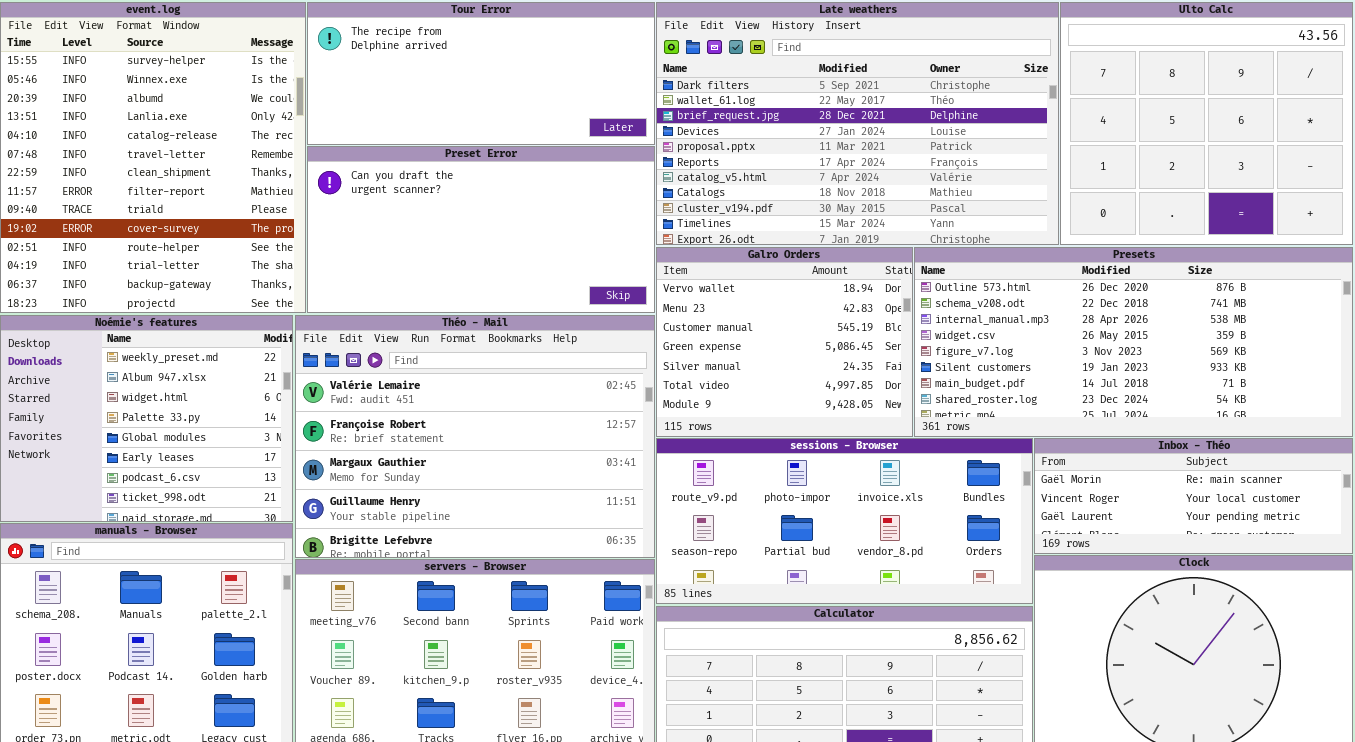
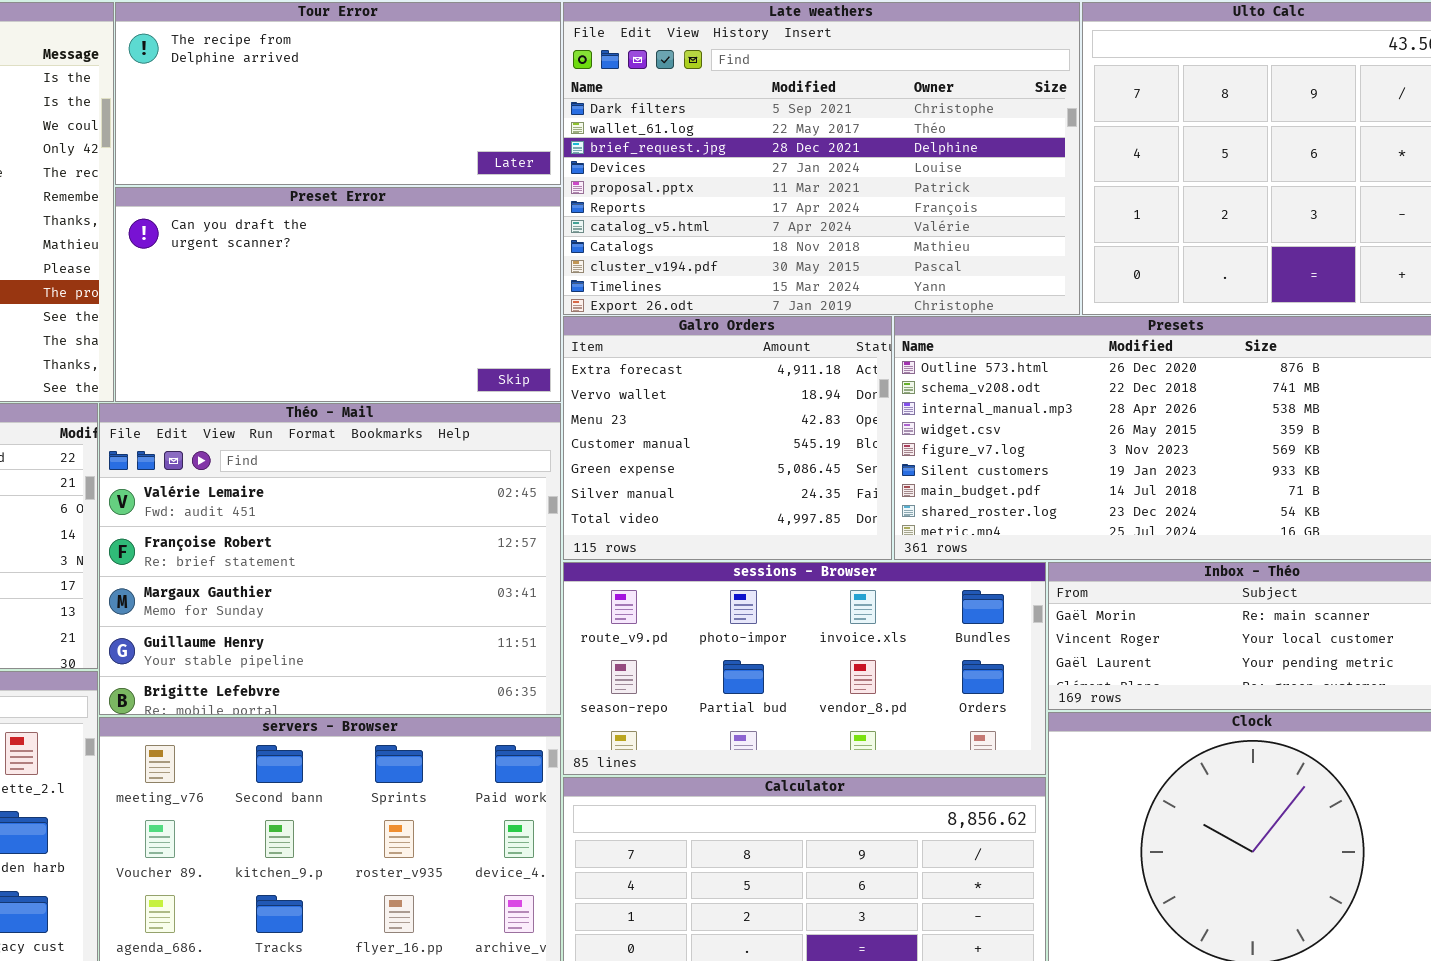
Galro Orders: [656,247,913,437] -> [563,316,892,560], scrolled up 1 row

